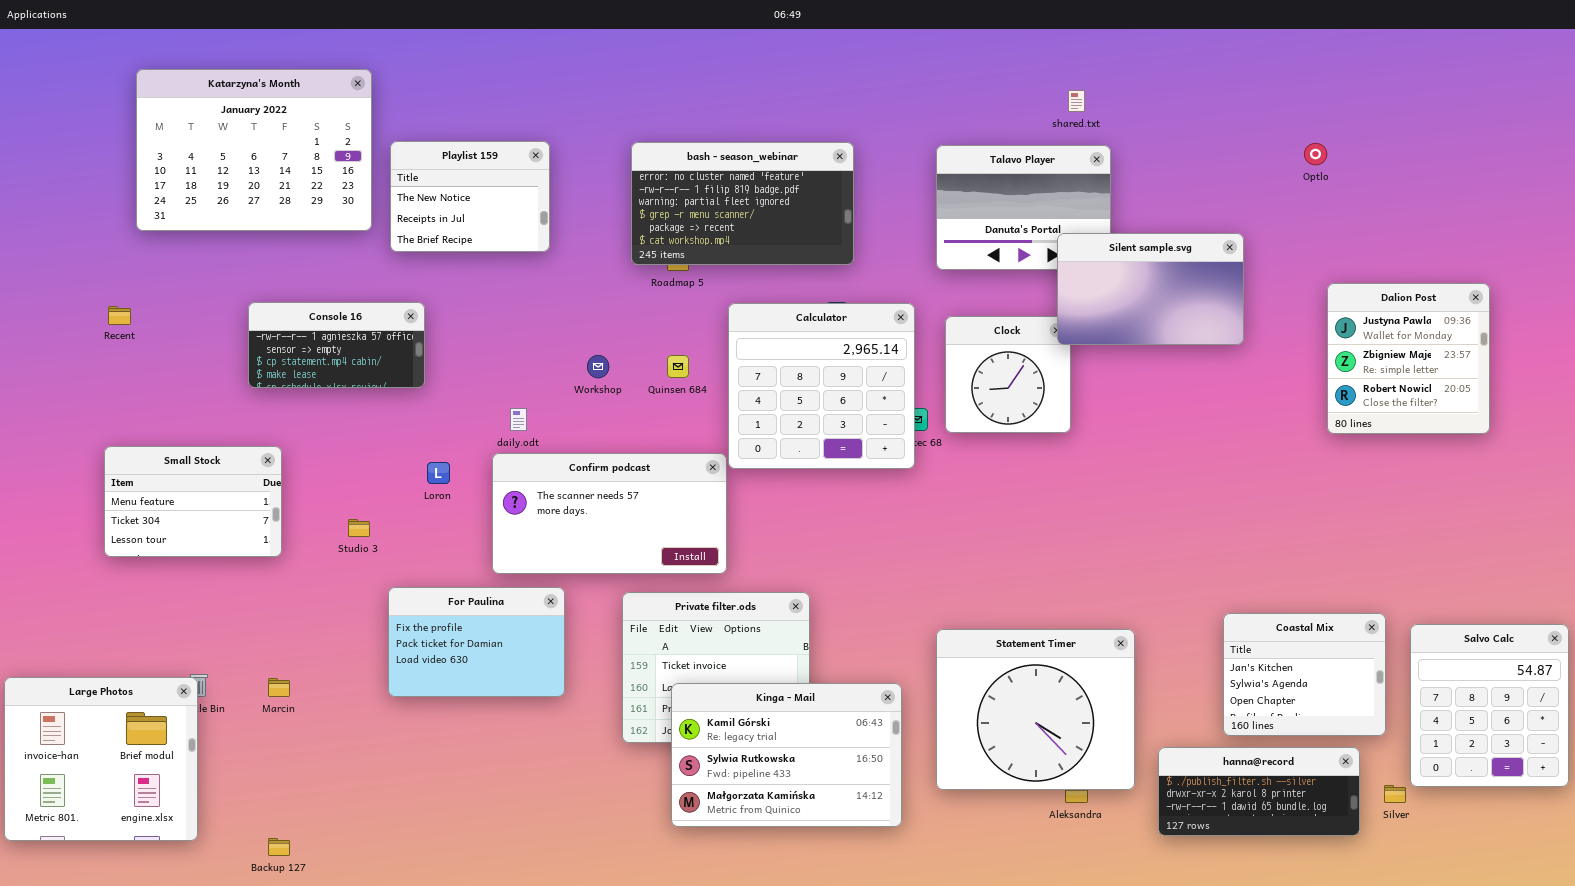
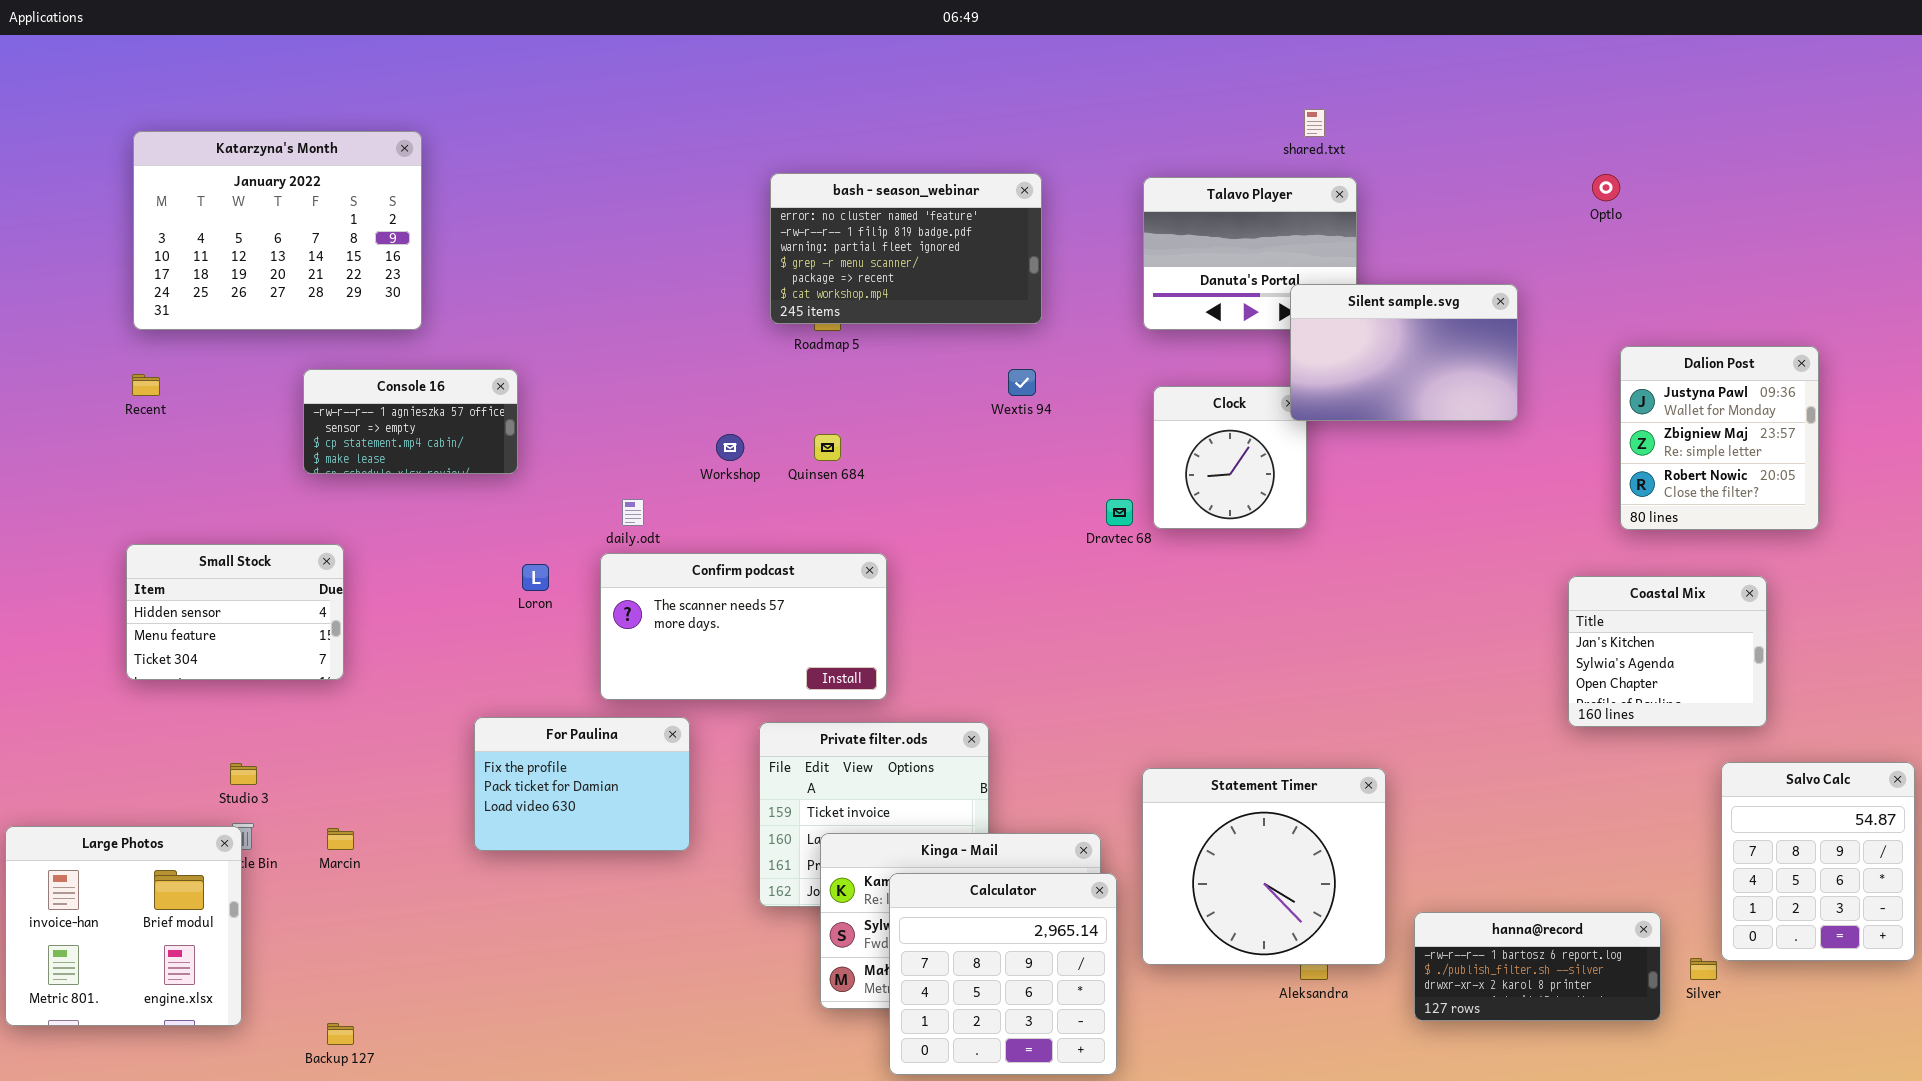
Katarzyna's Month: [136,69,372,231] -> [133,131,422,330], moved
Playlist 159: [390,141,550,252] -> none, closed
Calculator: [728,303,915,469] -> [889,873,1117,1075], moved
Small Stock: [104,446,282,557] -> [126,544,344,680], scrolled up 1 row
Studio 3: [348,519,370,537] -> [230,763,257,785], moved
Coastal Mix: [1223,613,1386,736] -> [1568,576,1767,727], moved
hanna@record: [1158,747,1360,836] -> [1414,912,1661,1021], scrolled up 1 row

